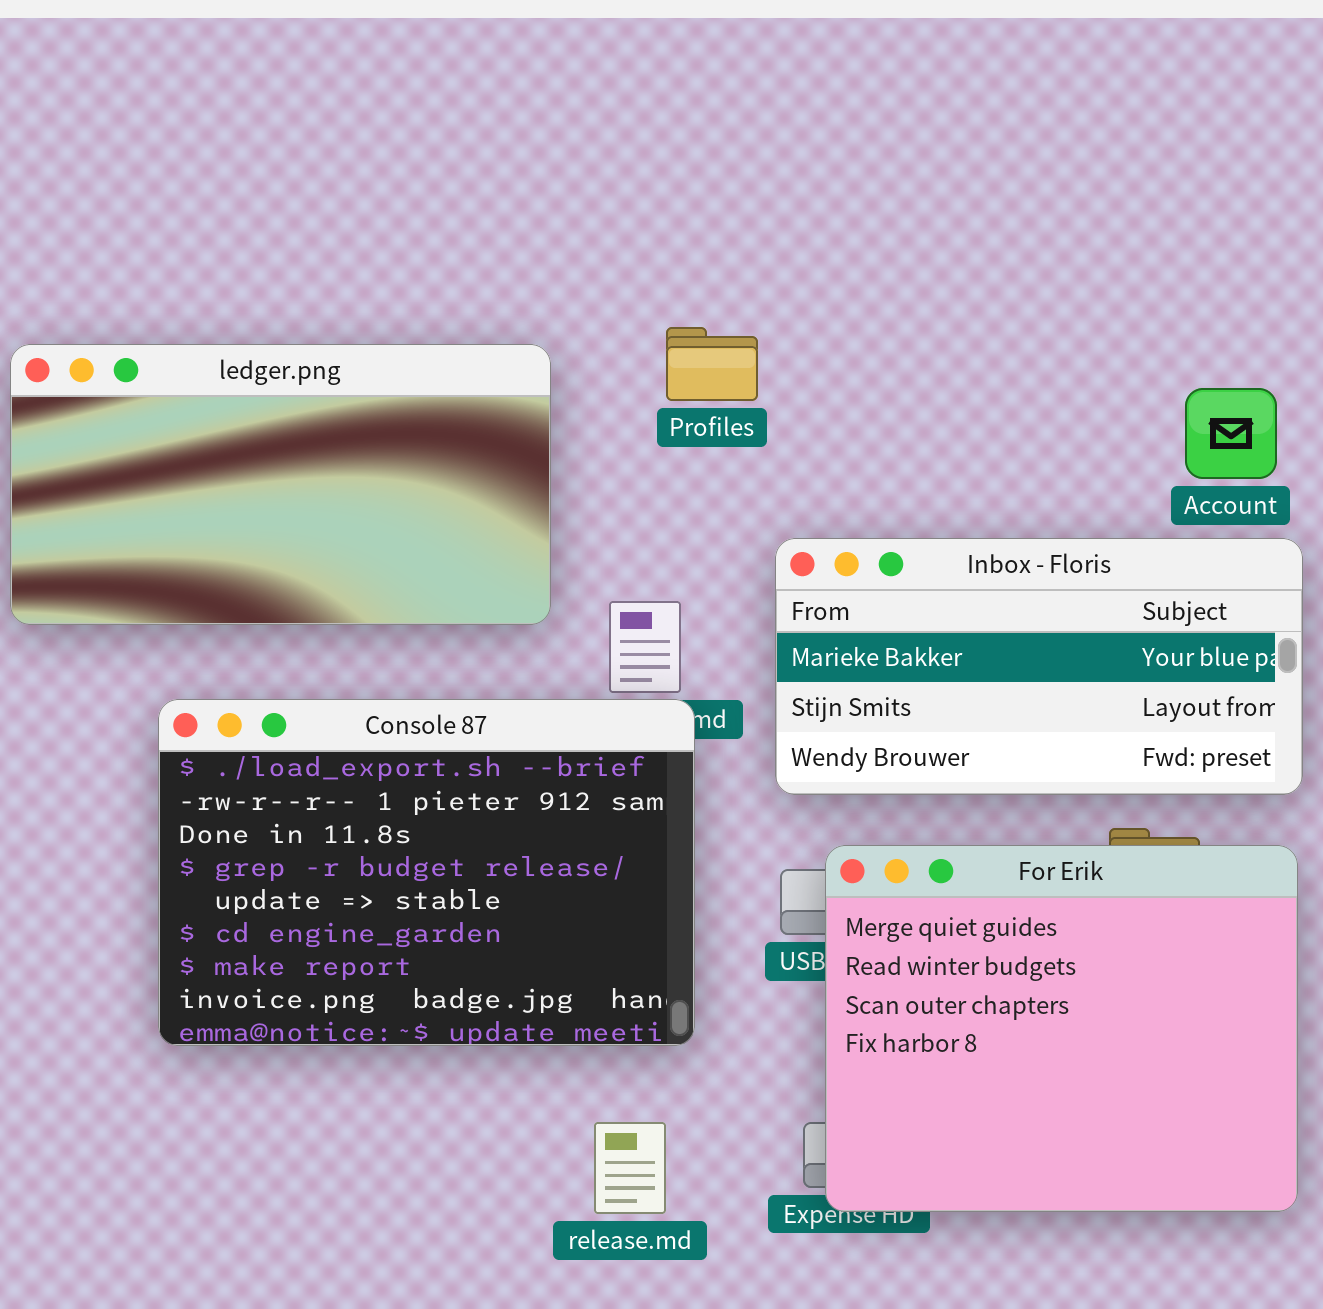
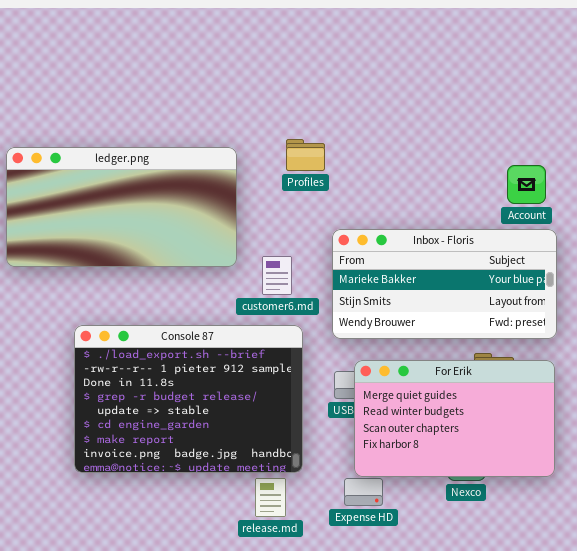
Console 87: [158,699,695,1046] -> [74,325,303,473], moved
For Erik: [825,845,1298,1212] -> [354,360,555,477], resized

